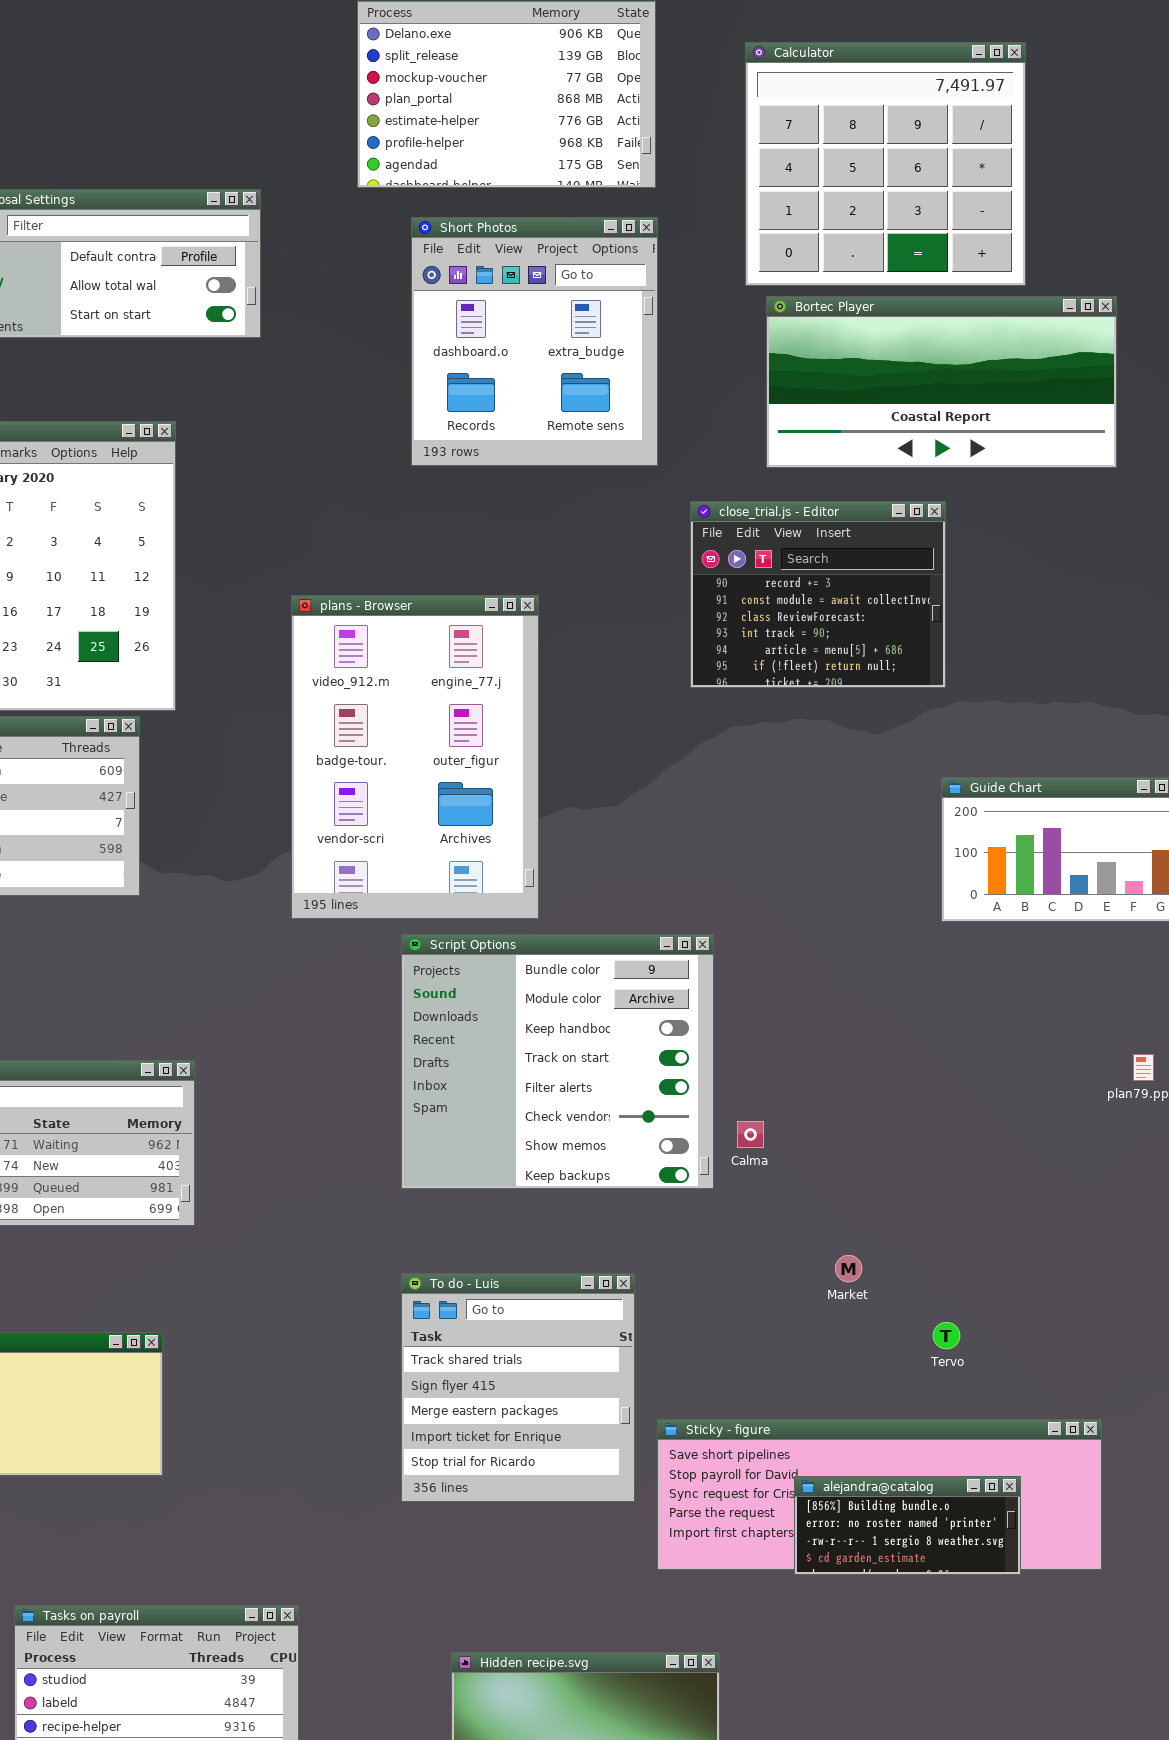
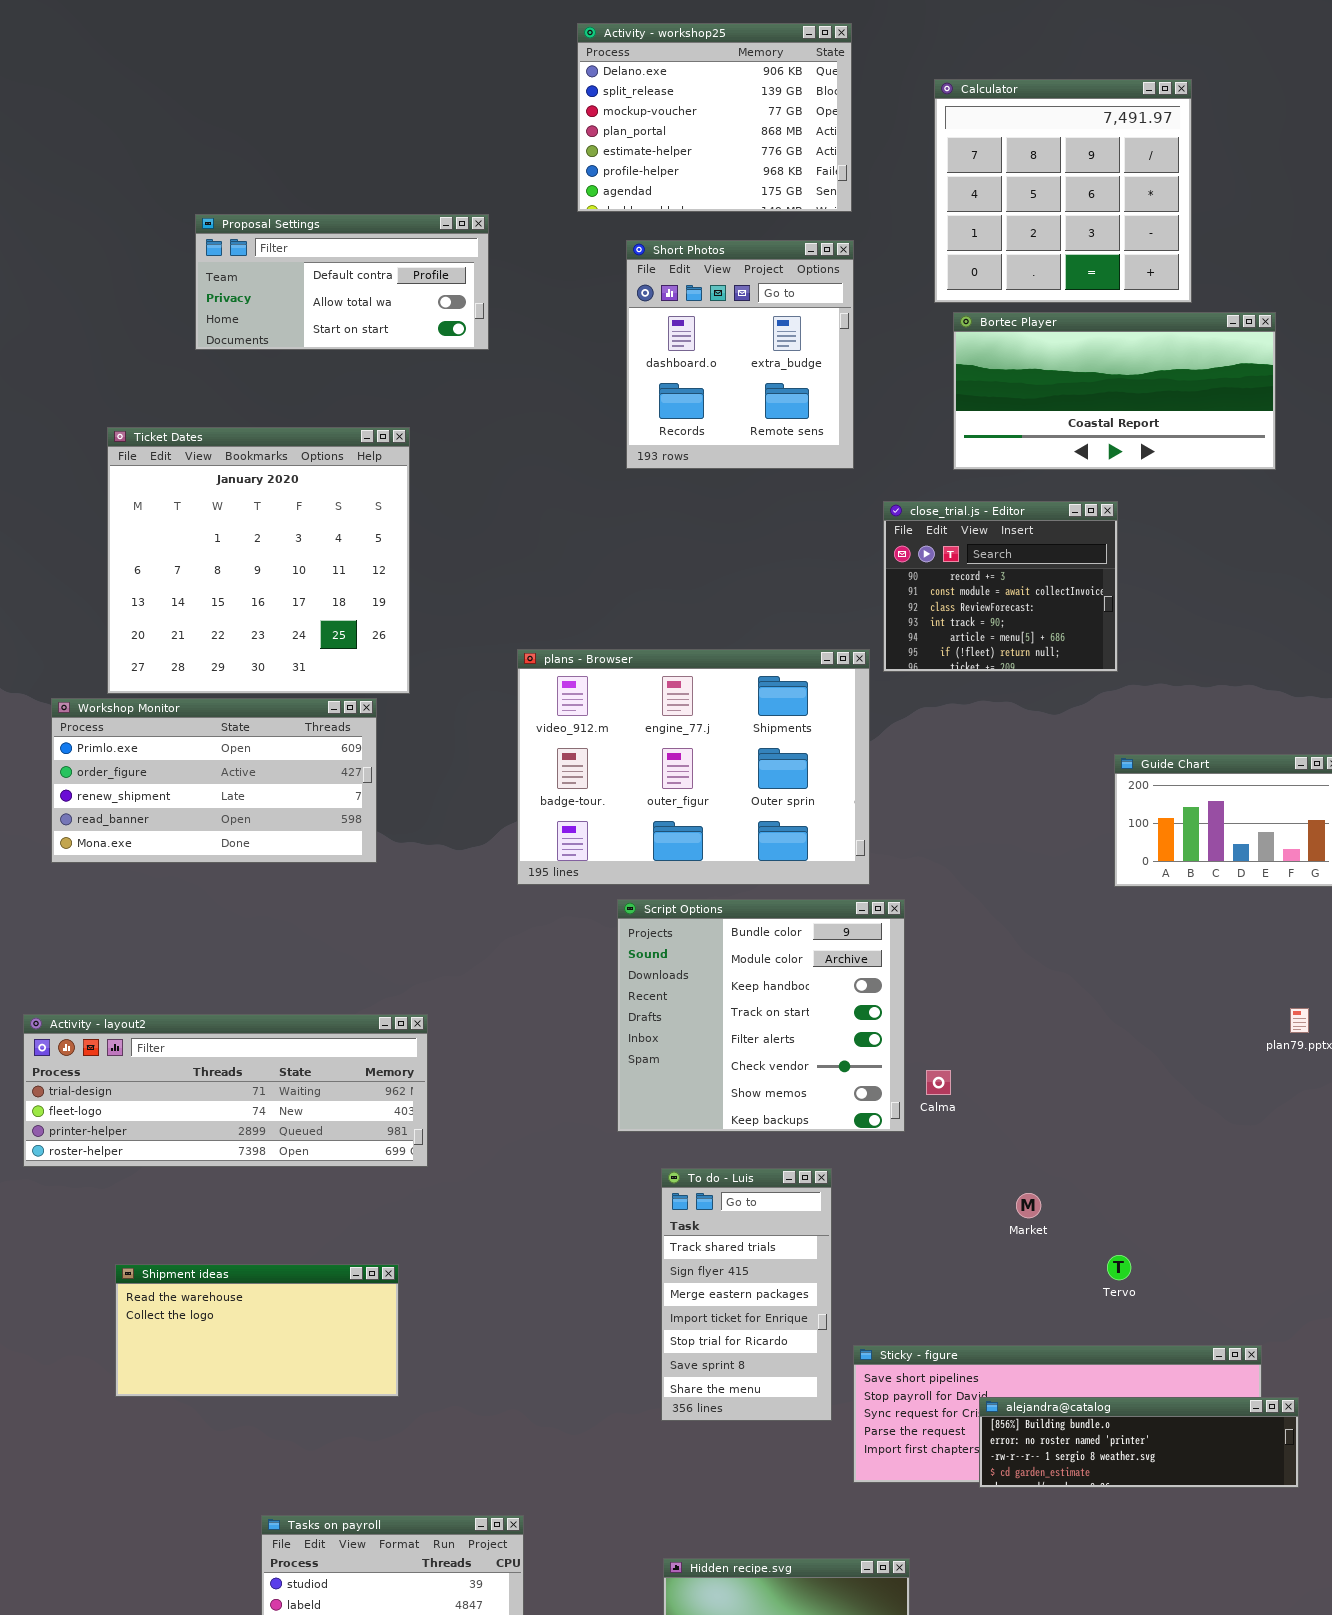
plans - Browser: [291,595,539,919] -> [517,649,870,885], resized
To do - Luis: [401,1273,635,1502] -> [661,1168,832,1421], resized
alejandra@catalog: [794,1476,1021,1575] -> [979,1397,1299,1488], resized

